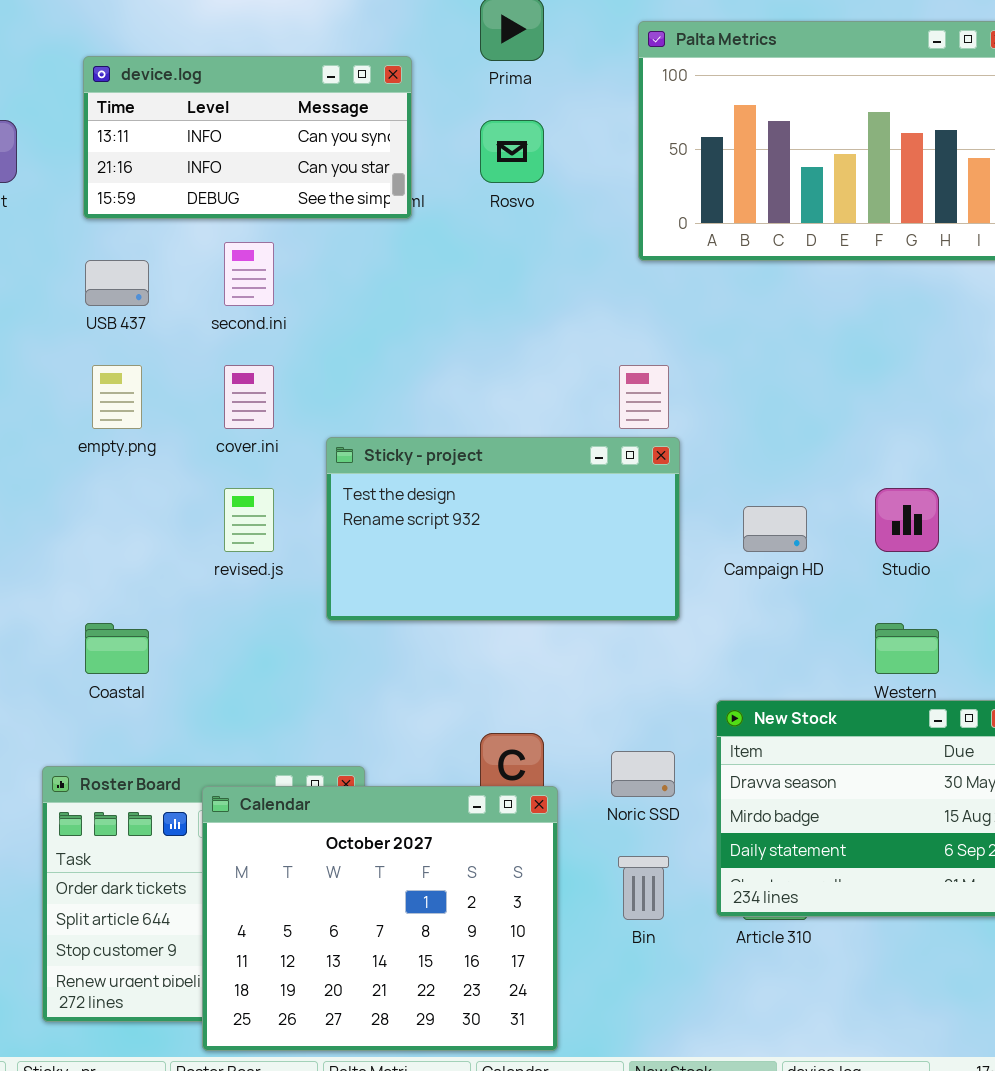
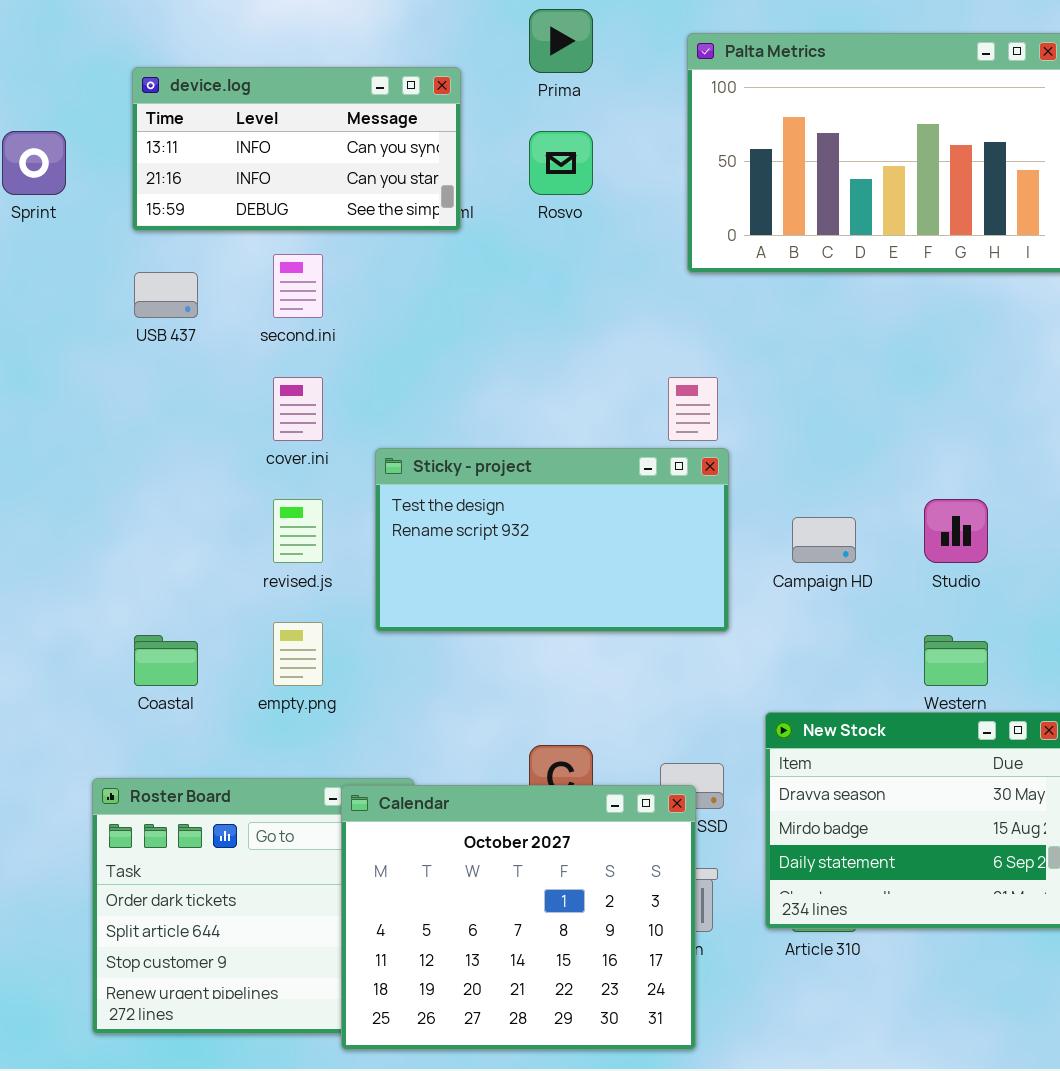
empty.png: [92,365,142,429] -> [273,622,323,686], moved
Calendar: [202,786,558,1051] -> [341,785,696,1050], moved

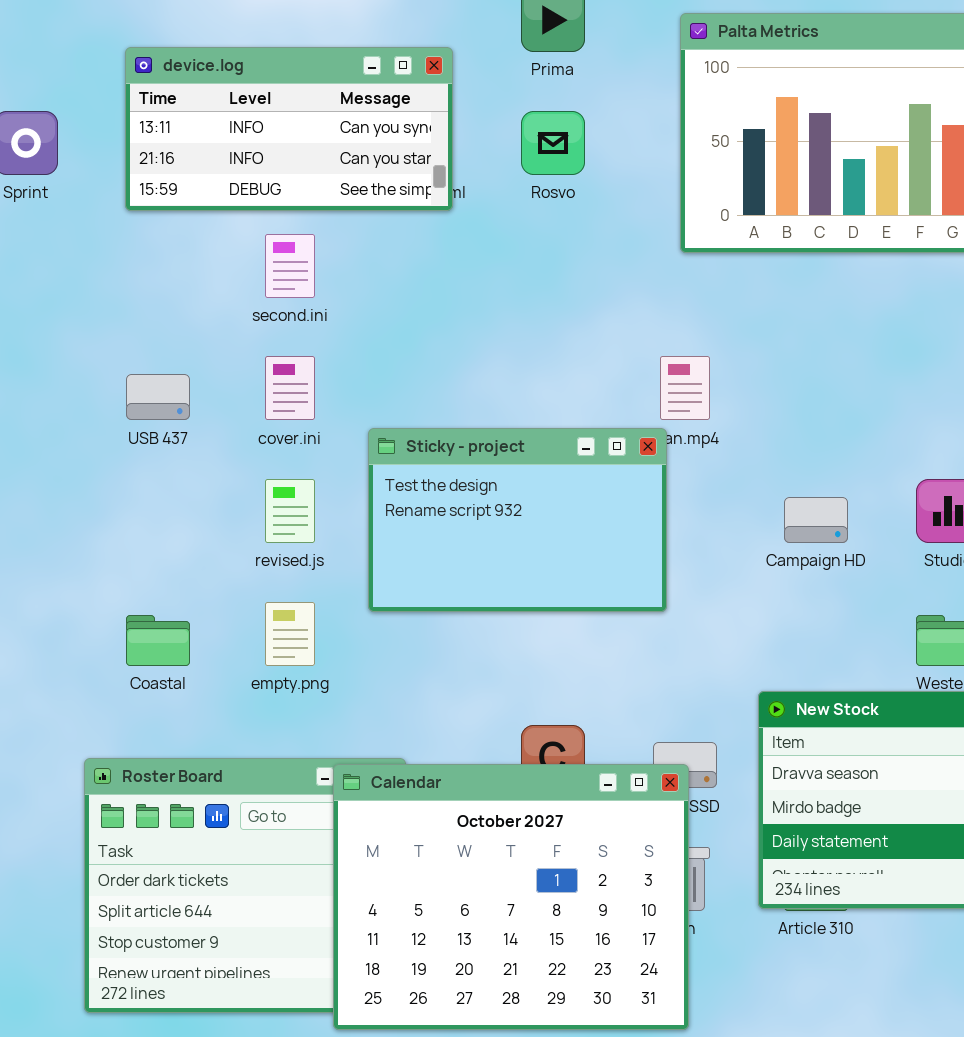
USB 437: [134,272,198,318] -> [126,374,190,420], moved
Sticky - project: [375,448,729,632] -> [368,428,667,612], resized

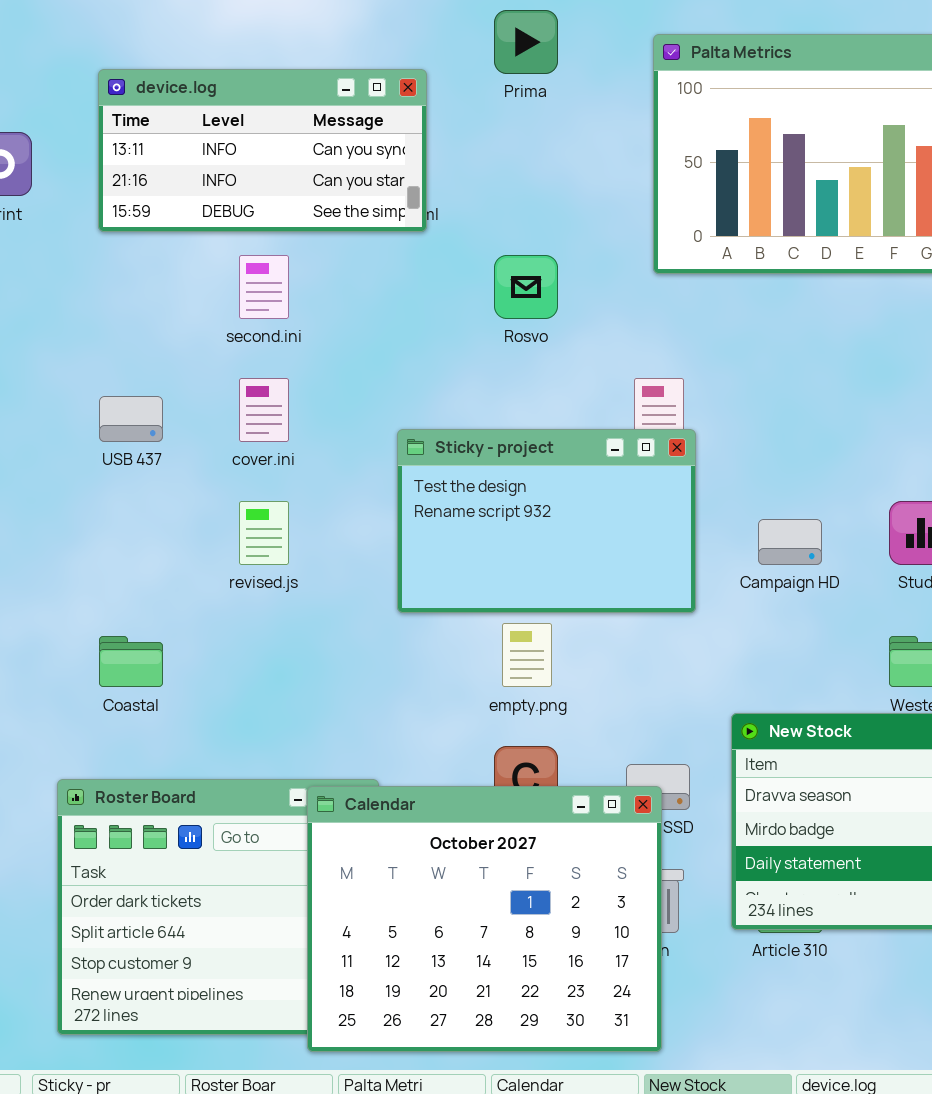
Rosvo: [521,111,585,175] -> [494,255,558,319], moved
Sticky - project: [368,428,667,612] -> [397,429,696,613], moved
empty.png: [265,602,315,666] -> [502,623,552,687], moved

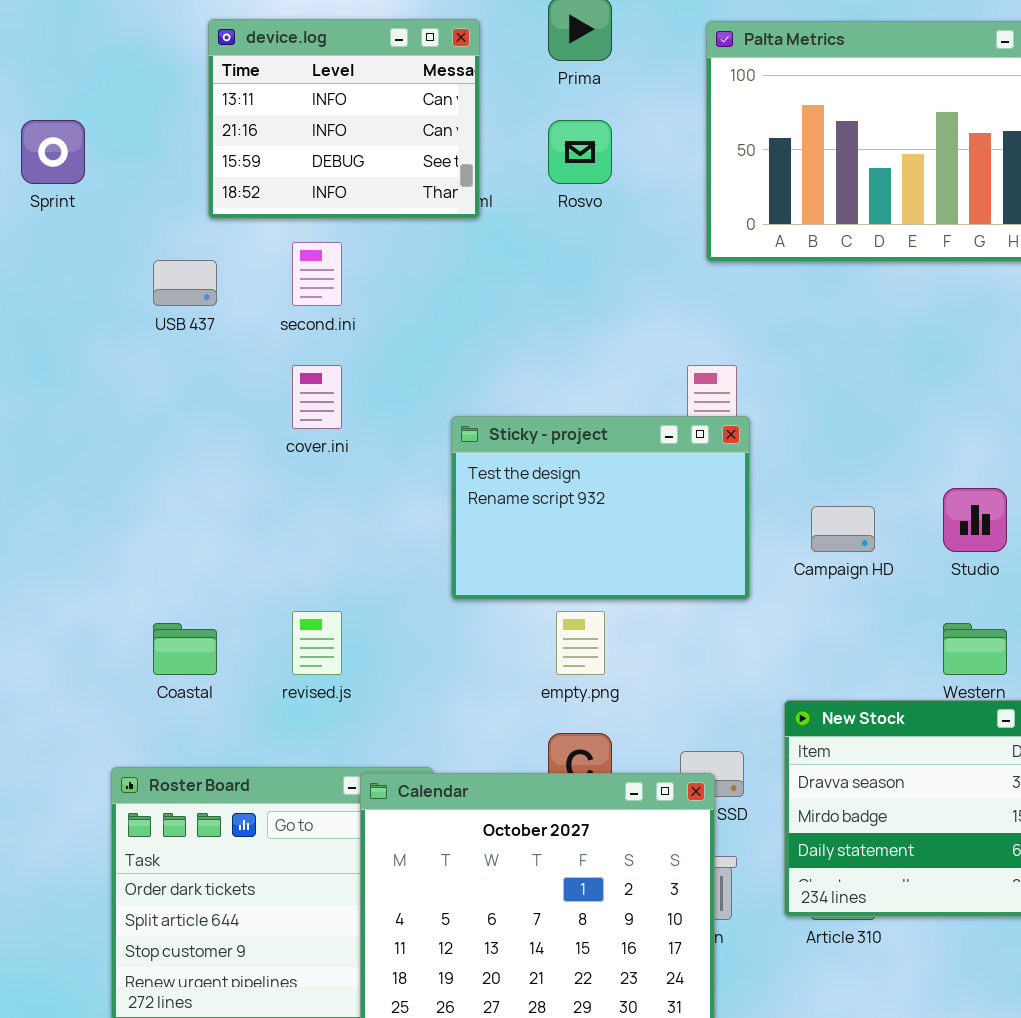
device.log: [98,69,427,232] -> [208,19,480,219], resized
Rosvo: [494,255,558,319] -> [548,120,612,184], moved
USB 437: [99,396,163,442] -> [153,260,217,306], moved
revised.js: [239,501,289,565] -> [292,611,342,675], moved

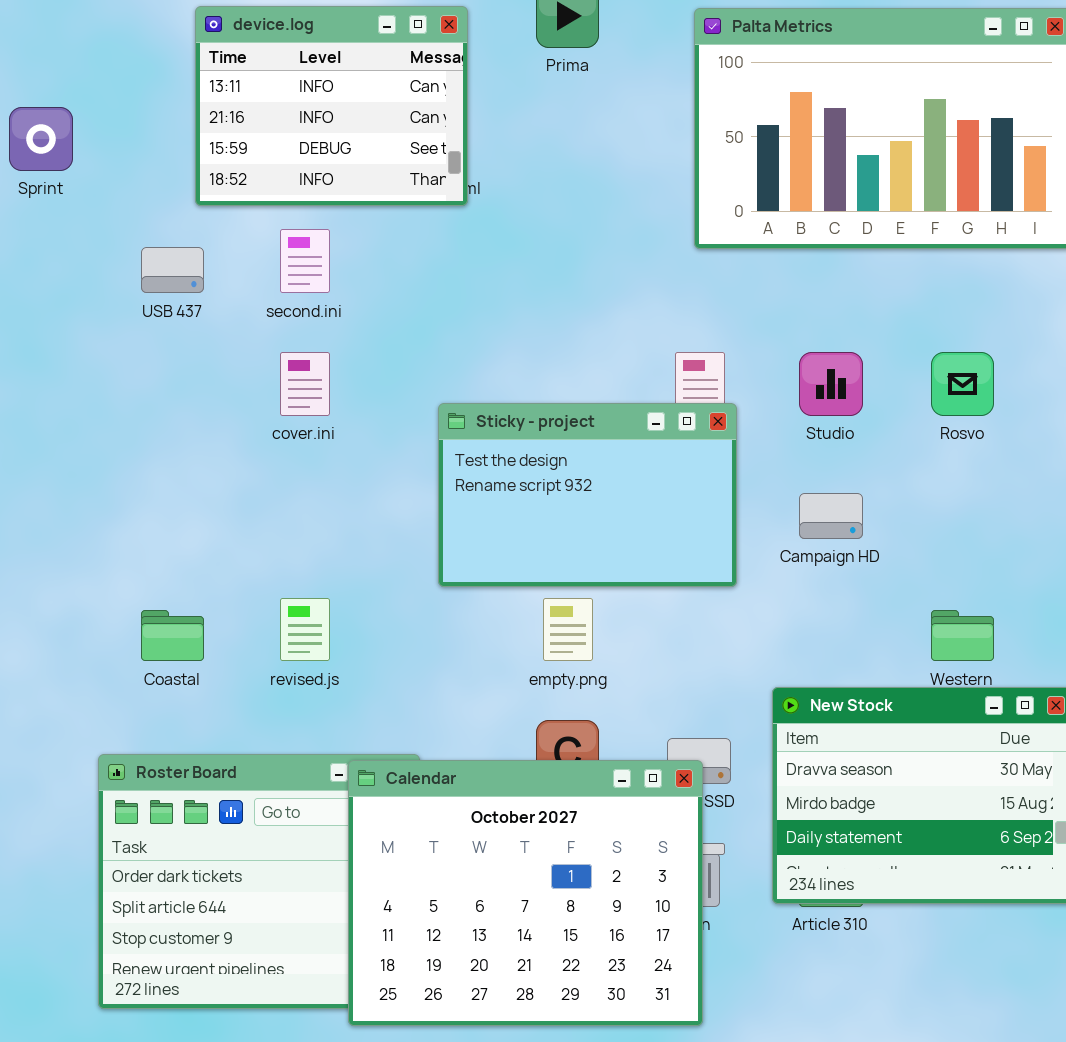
Rosvo: [548,120,612,184] -> [931,352,994,416], moved
Studio: [943,488,1007,552] -> [799,352,863,416], moved

